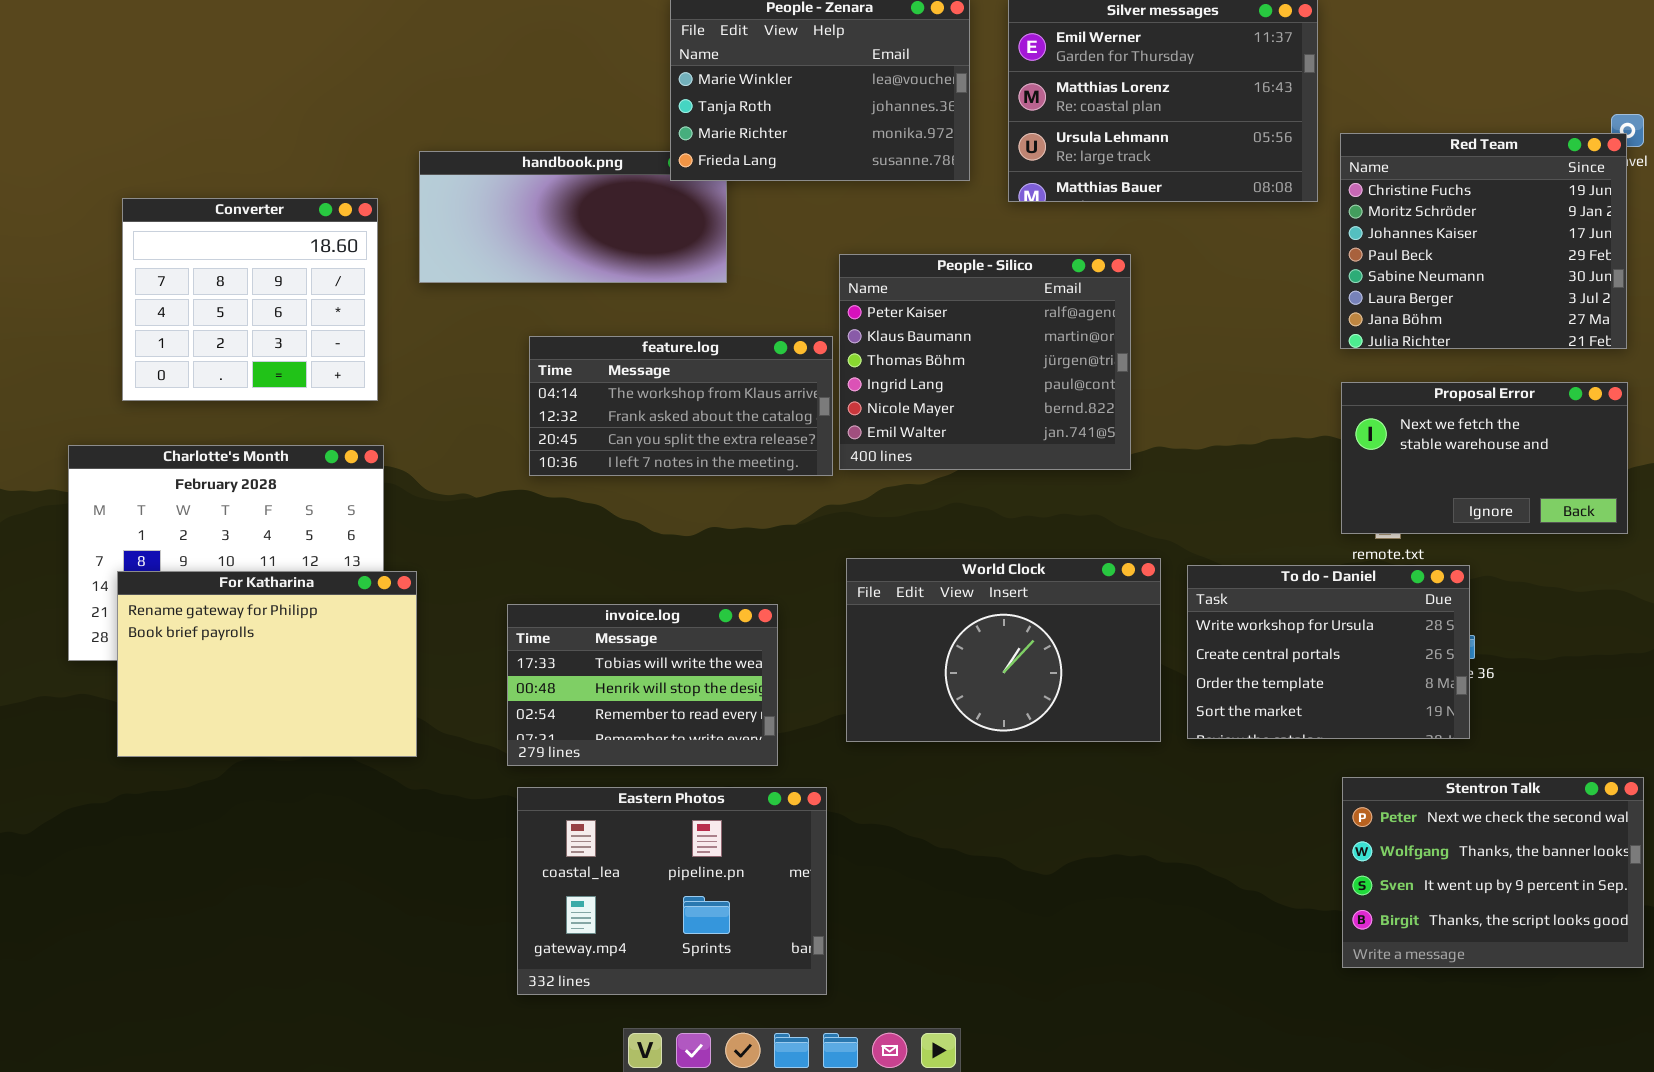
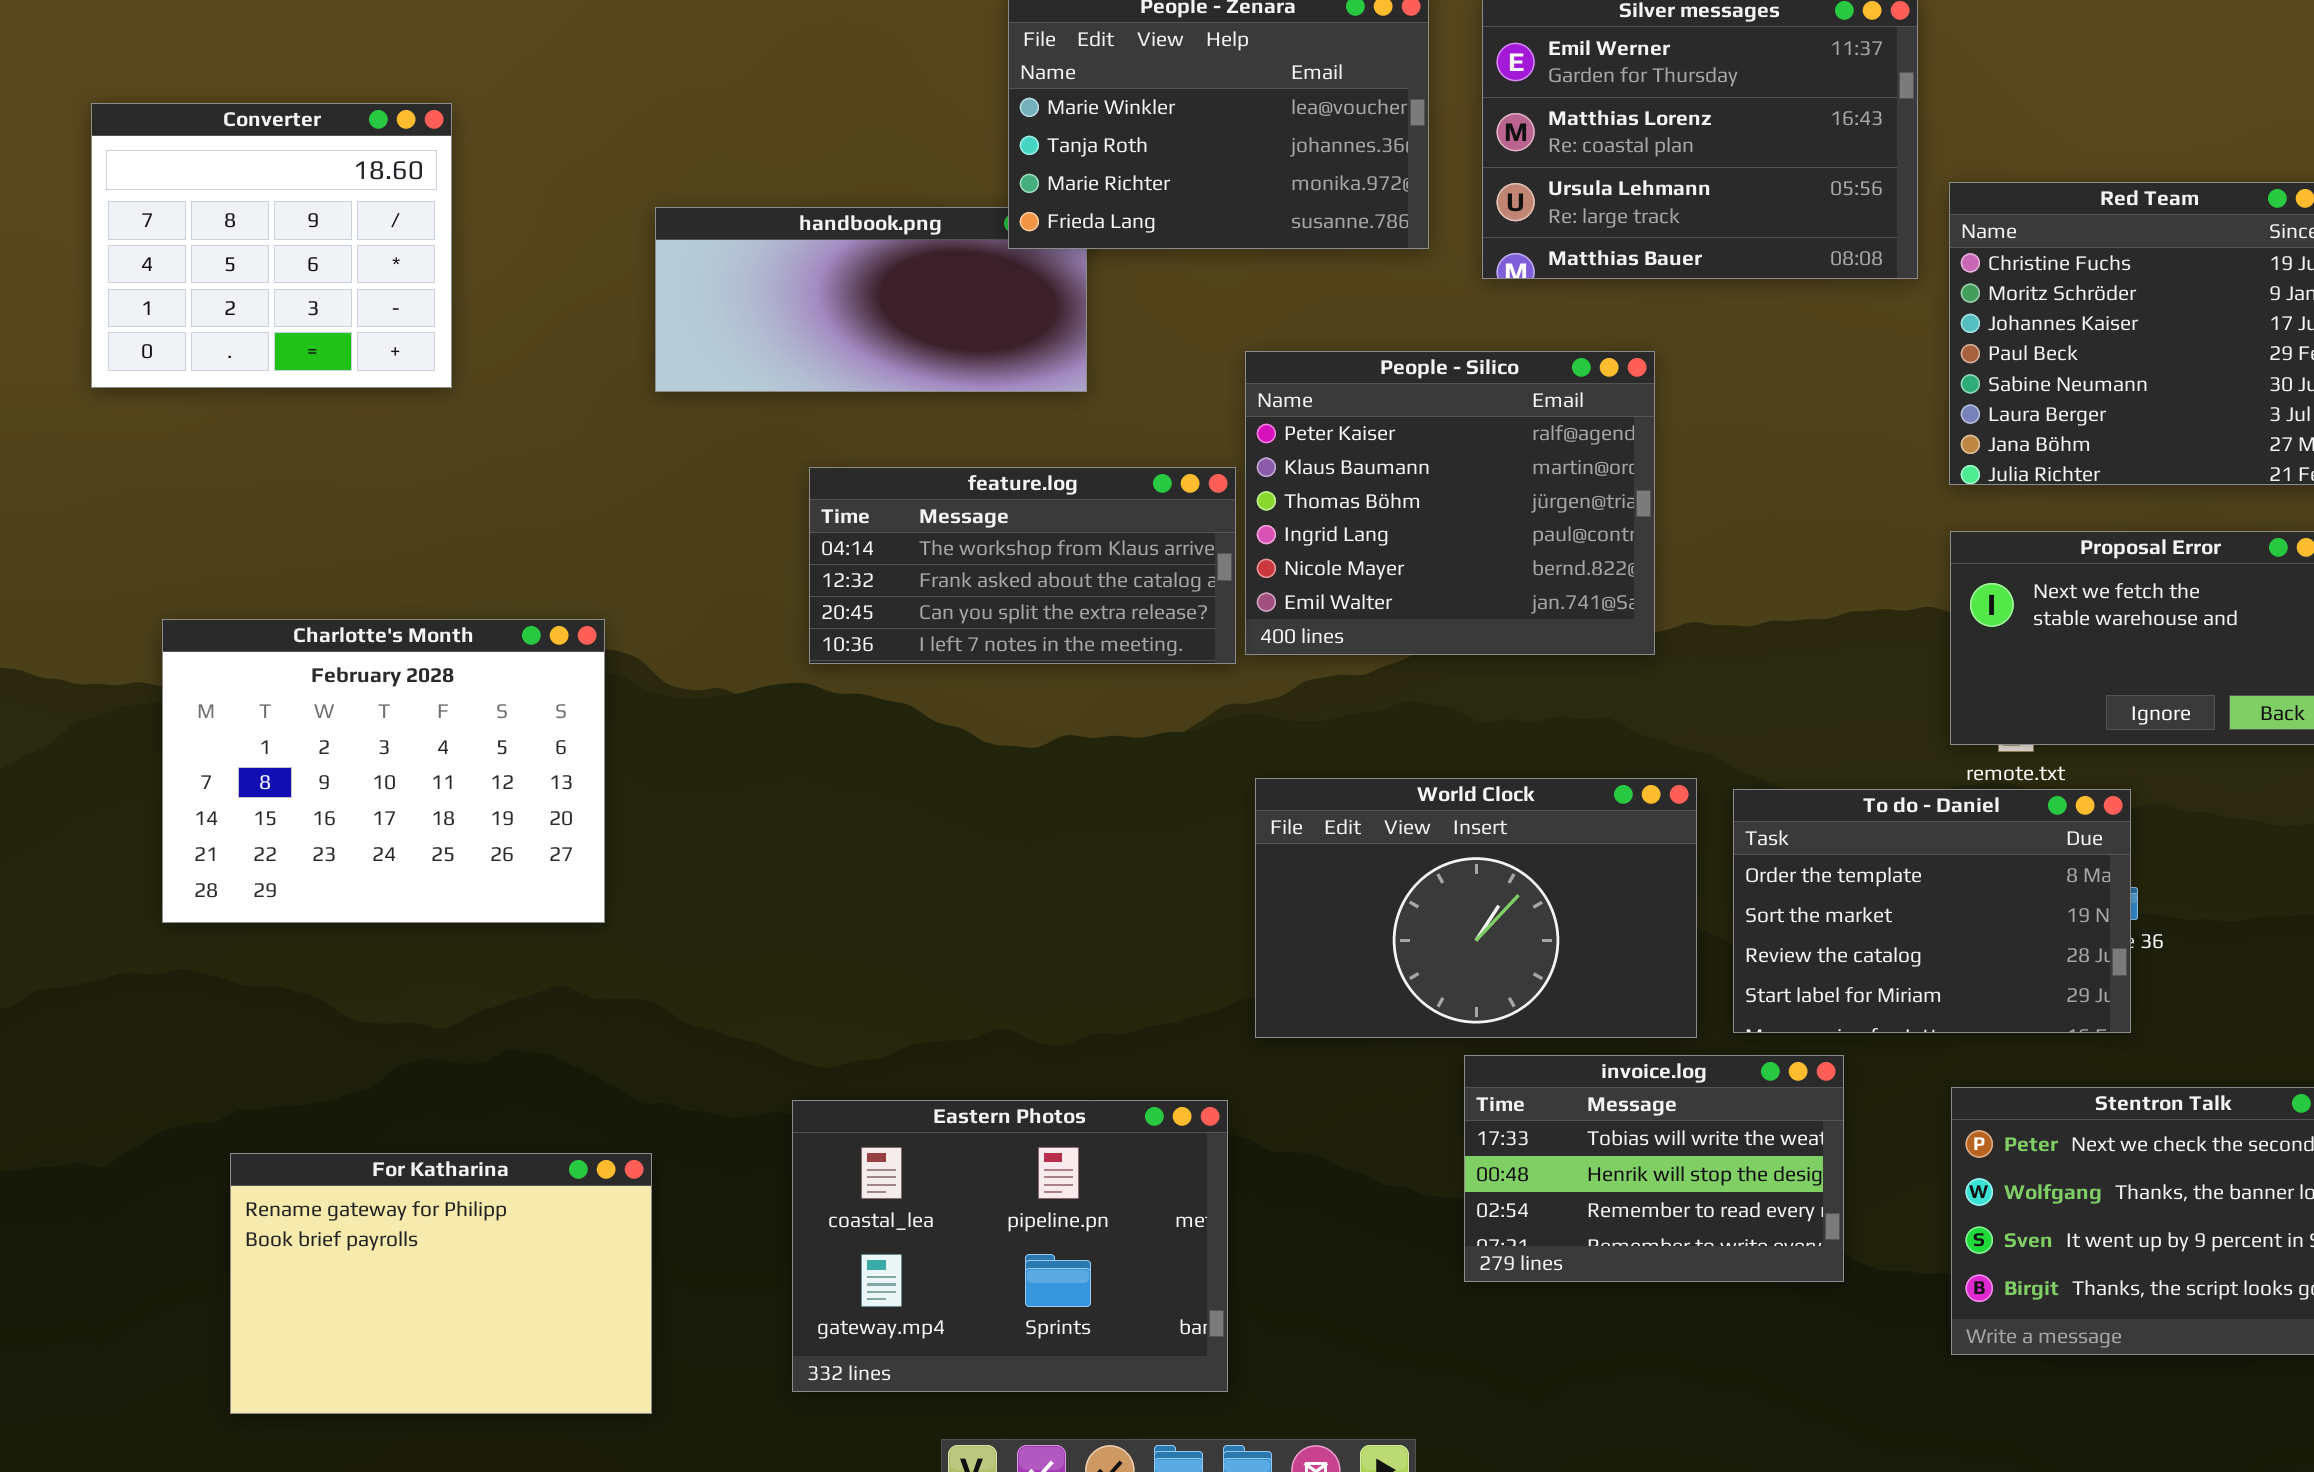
Converter: [122,198,378,401] -> [91,103,452,388], moved
To do - Daniel: [1187,565,1470,739] -> [1733,789,2131,1033], scrolled down 2 rows
For Katharina: [117,571,417,757] -> [230,1153,652,1414], moved
invoice.log: [507,604,778,766] -> [1464,1055,1844,1282], moved

